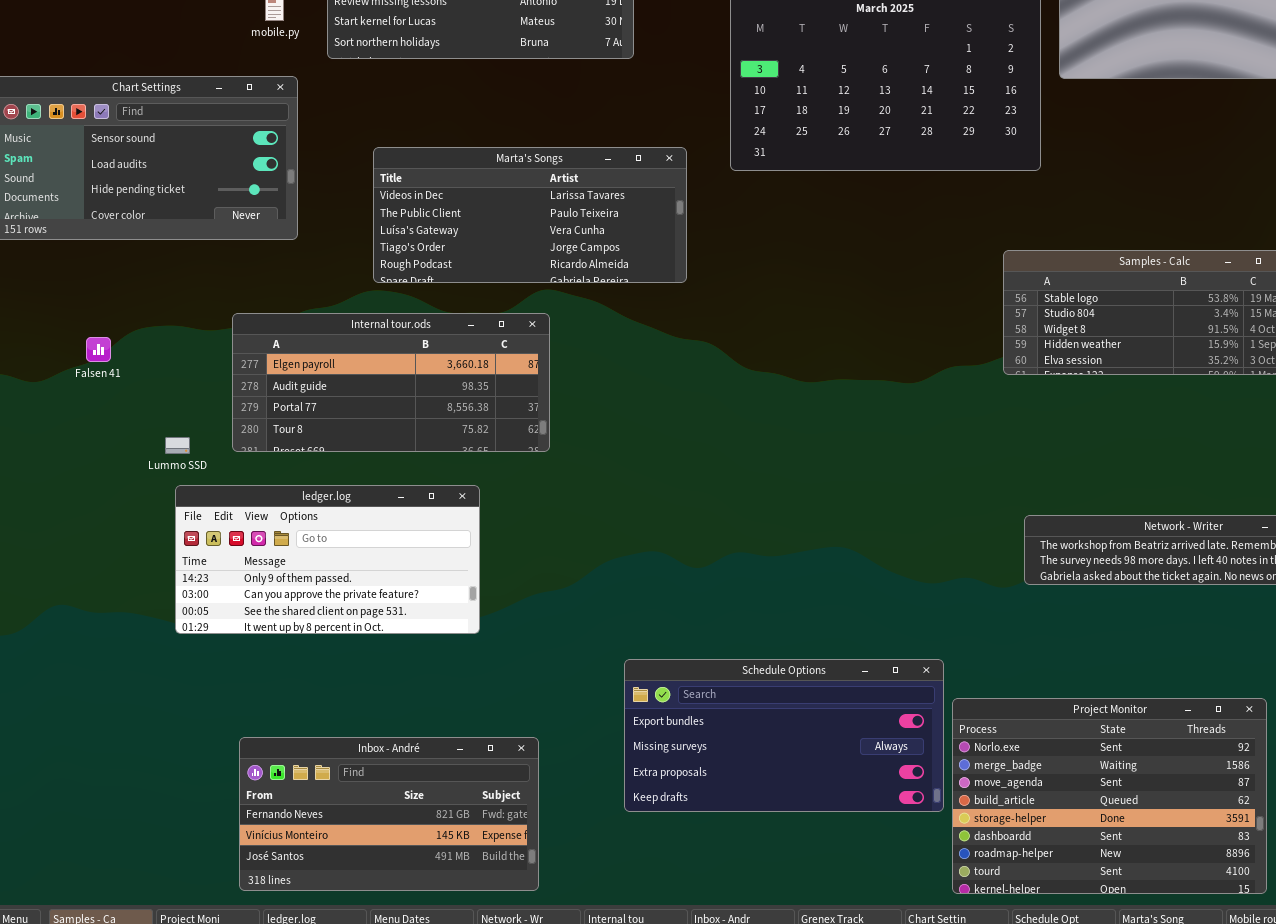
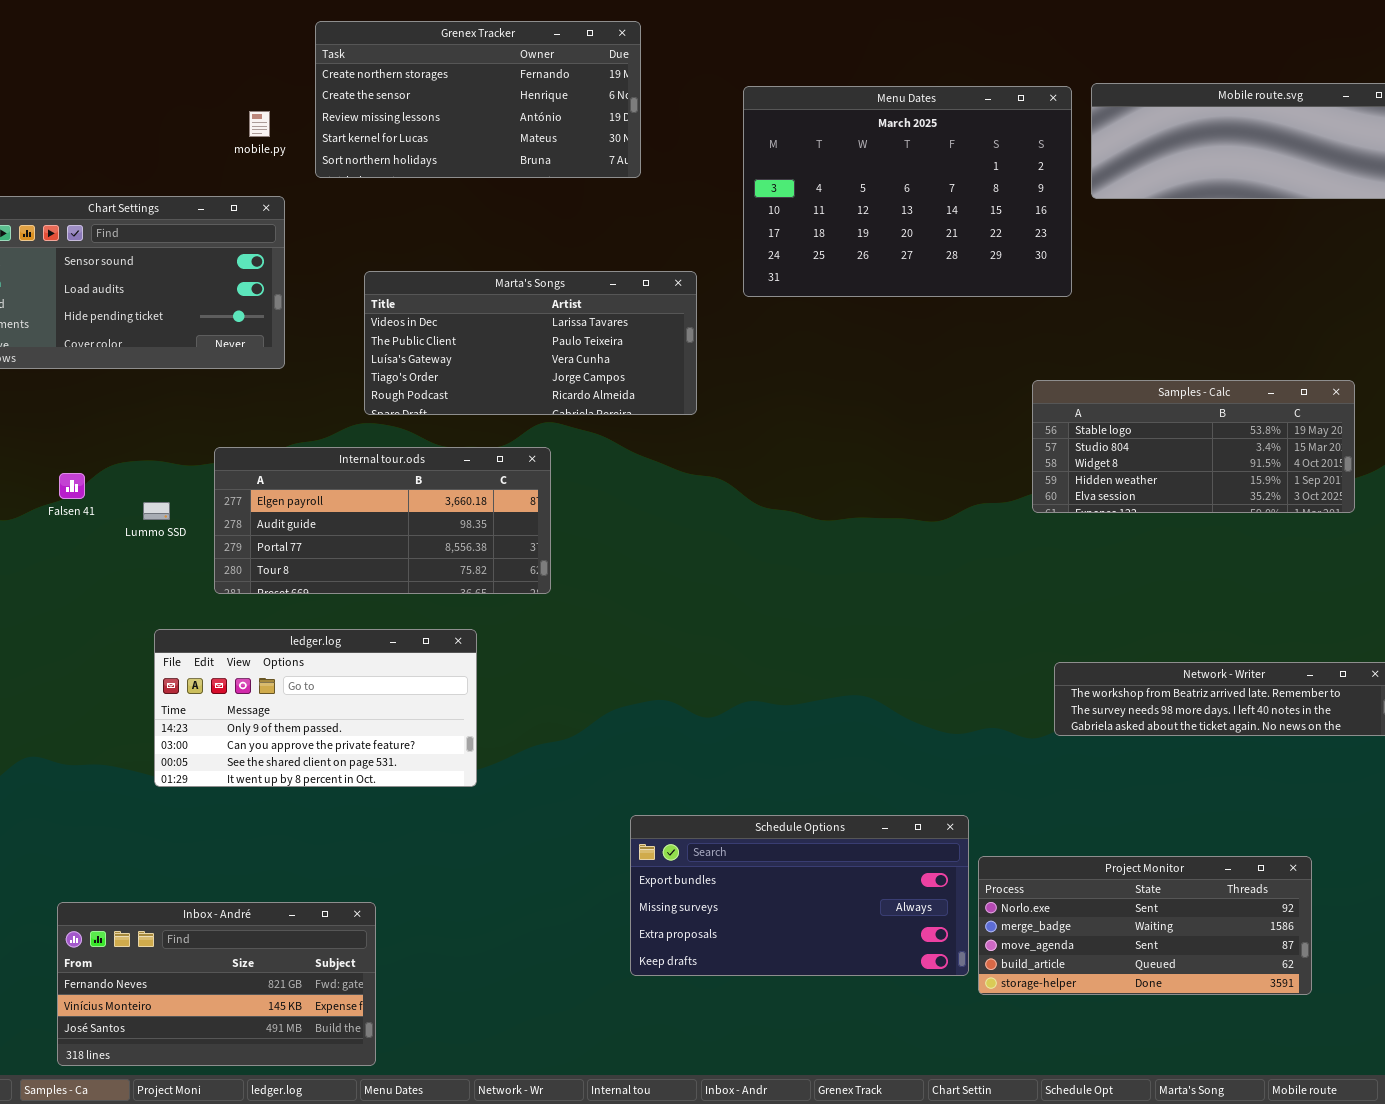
Lummo SSD: [165,437,190,454] -> [143,502,170,520], moved
Project Monitor: [952,698,1267,894] -> [978,856,1312,995], resized
Inbox - André: [239,737,539,891] -> [57,902,376,1066], moved

